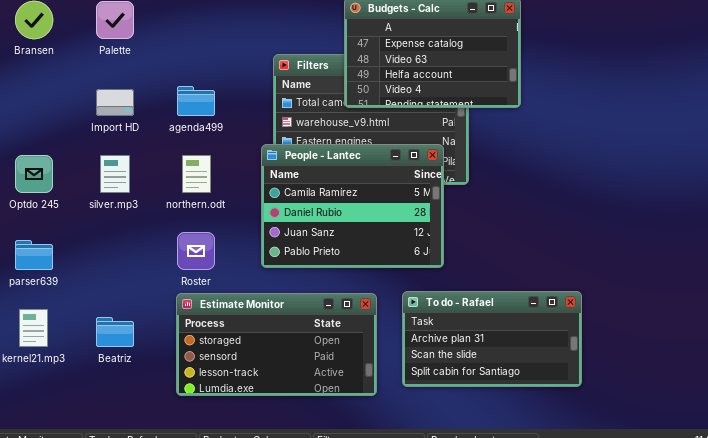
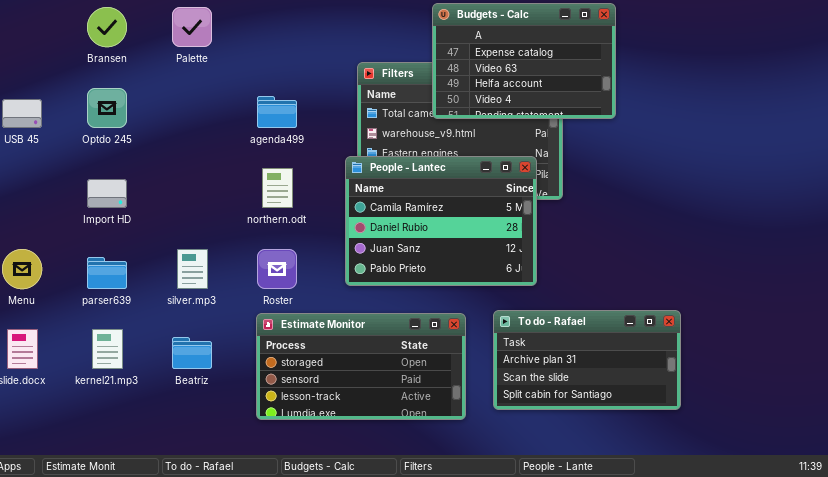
Import HD: [96,89,134,116] -> [87,179,127,208], moved
Optdo 245: [15,155,53,193] -> [87,88,127,128], moved
silver.mp3: [100,155,130,193] -> [177,249,208,289], moved

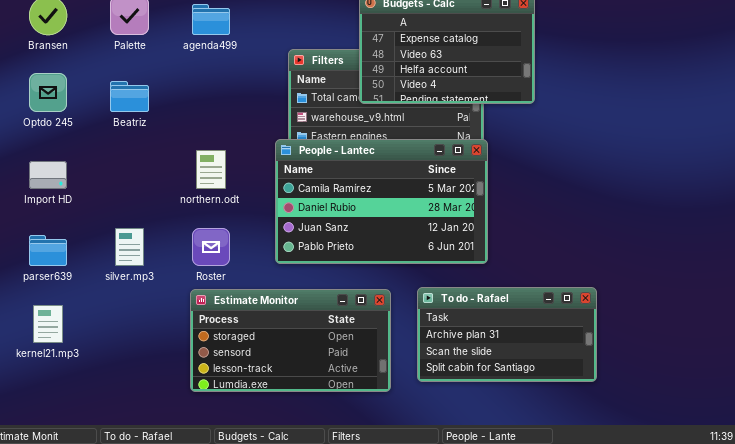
agenda499: [257,96,297,128] -> [192,4,230,35], moved
People - Lantec: [345,156,537,286] -> [275,139,488,264], resized
Beatriz: [172,337,212,369] -> [110,81,149,112], moved

